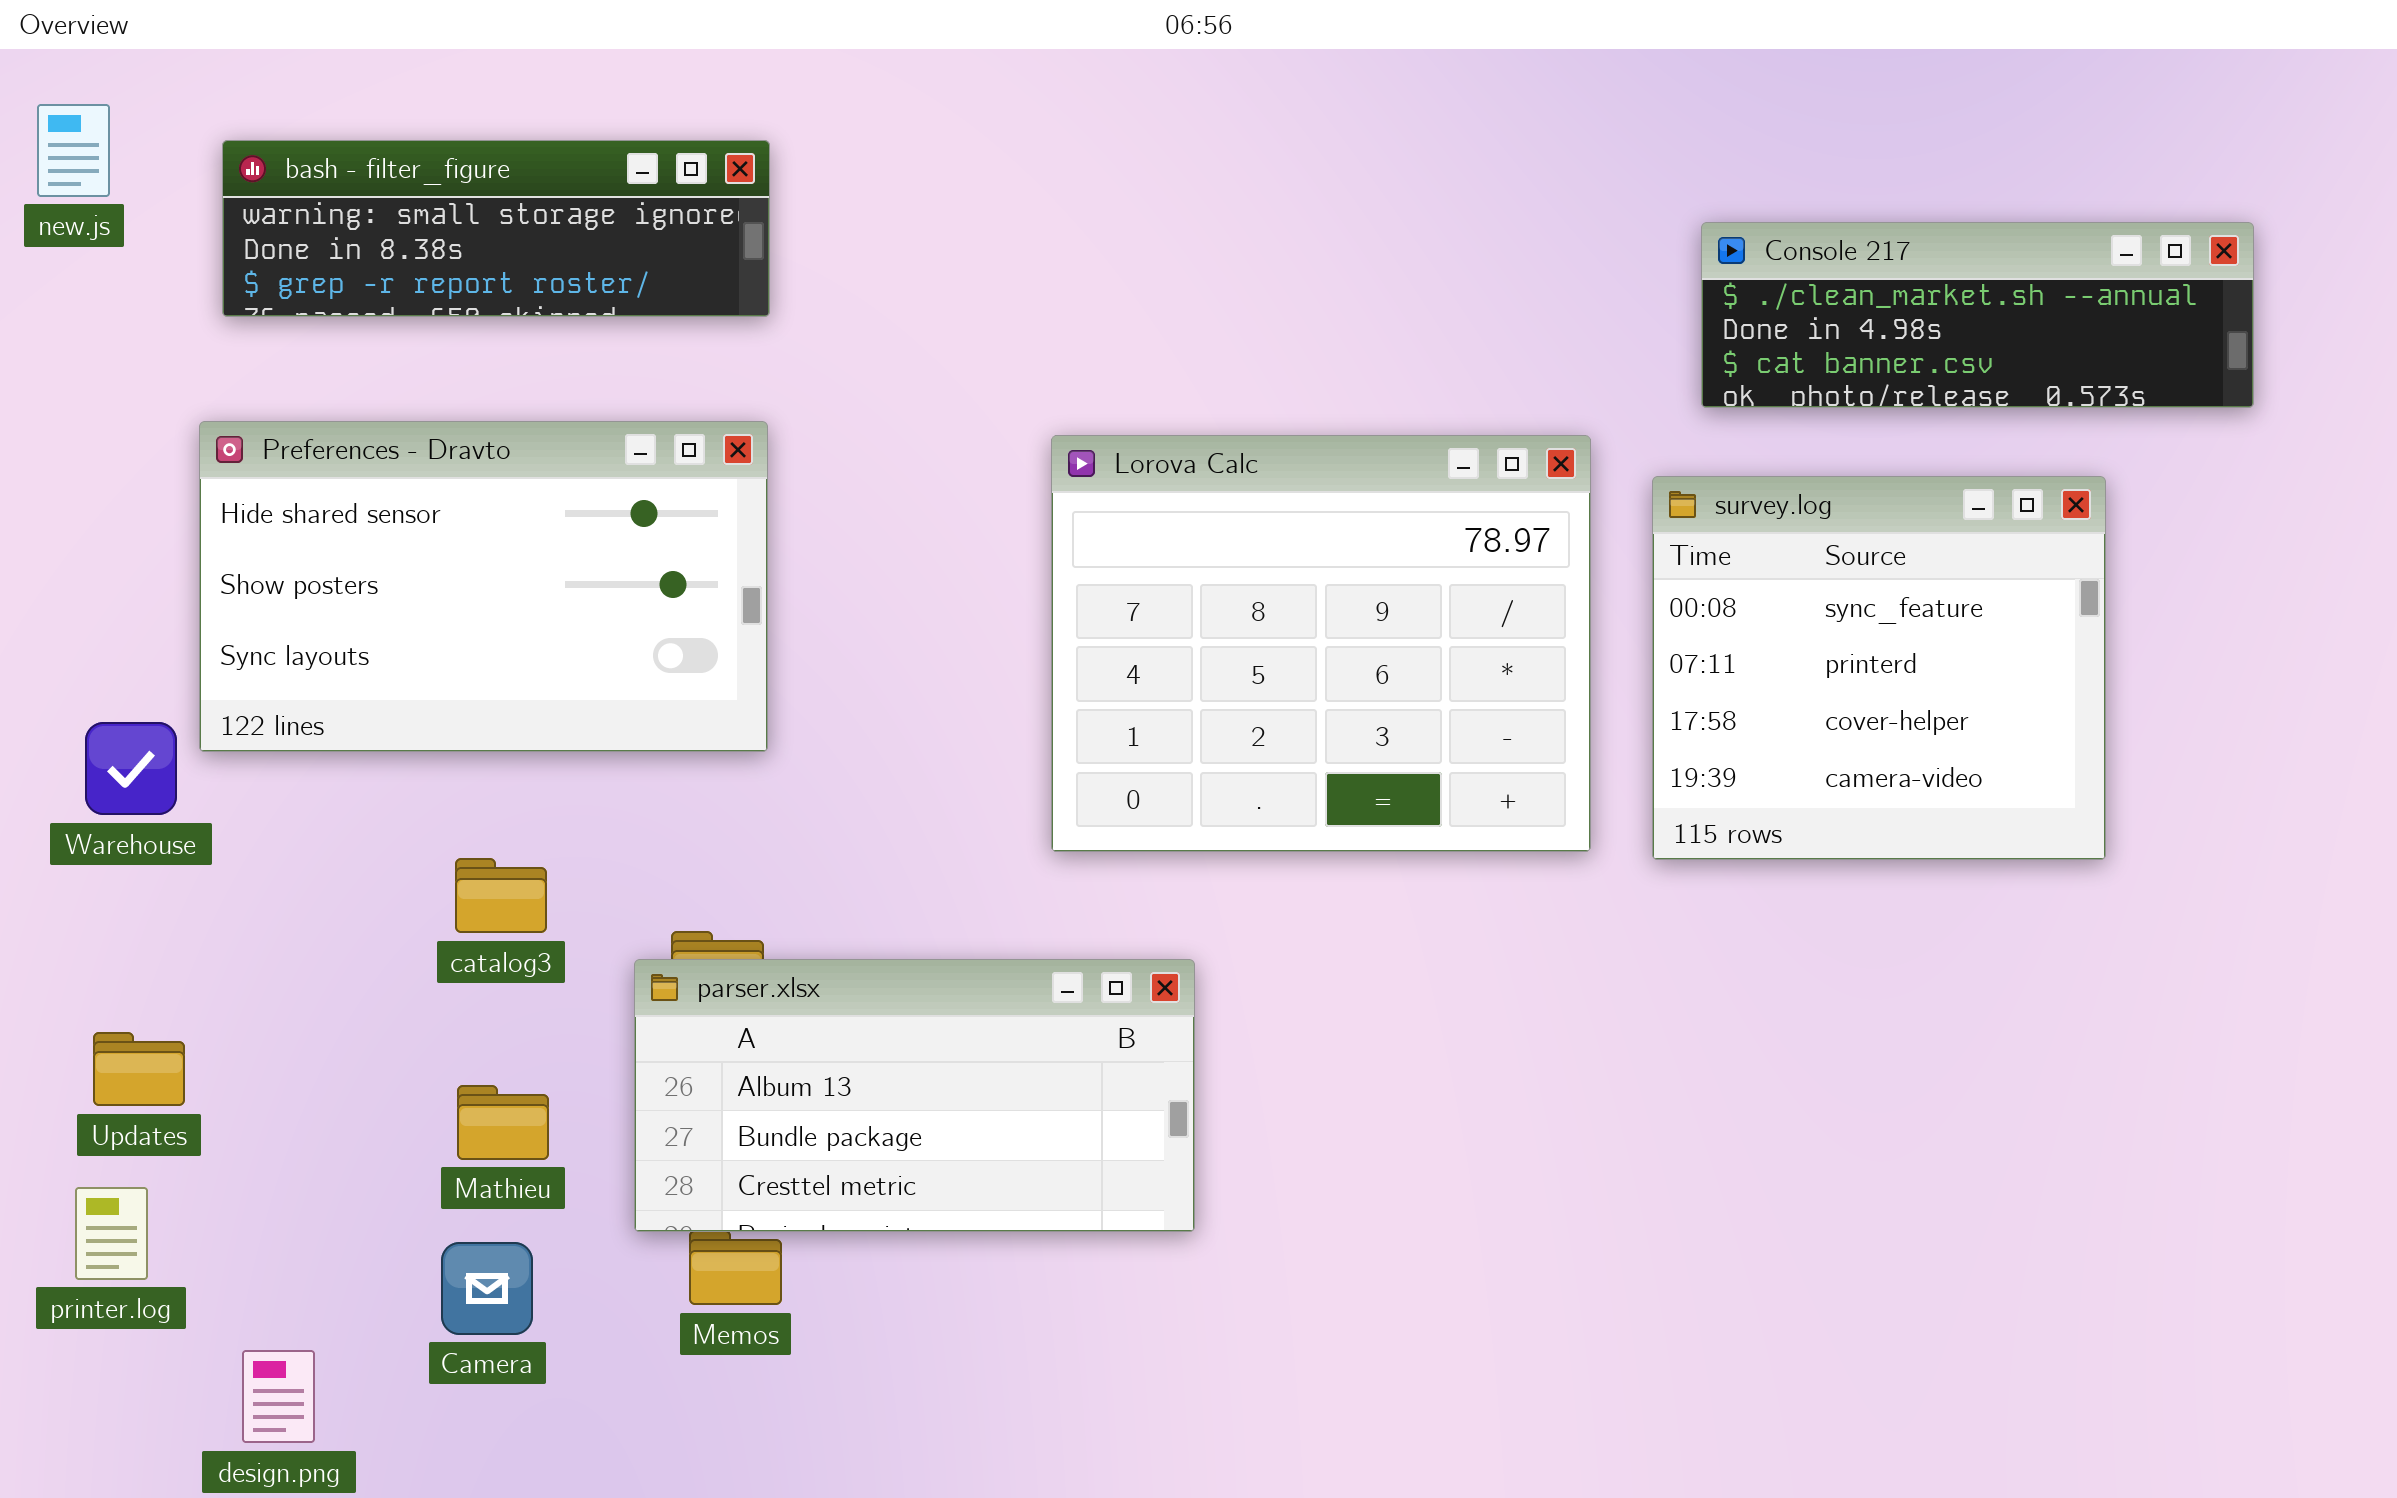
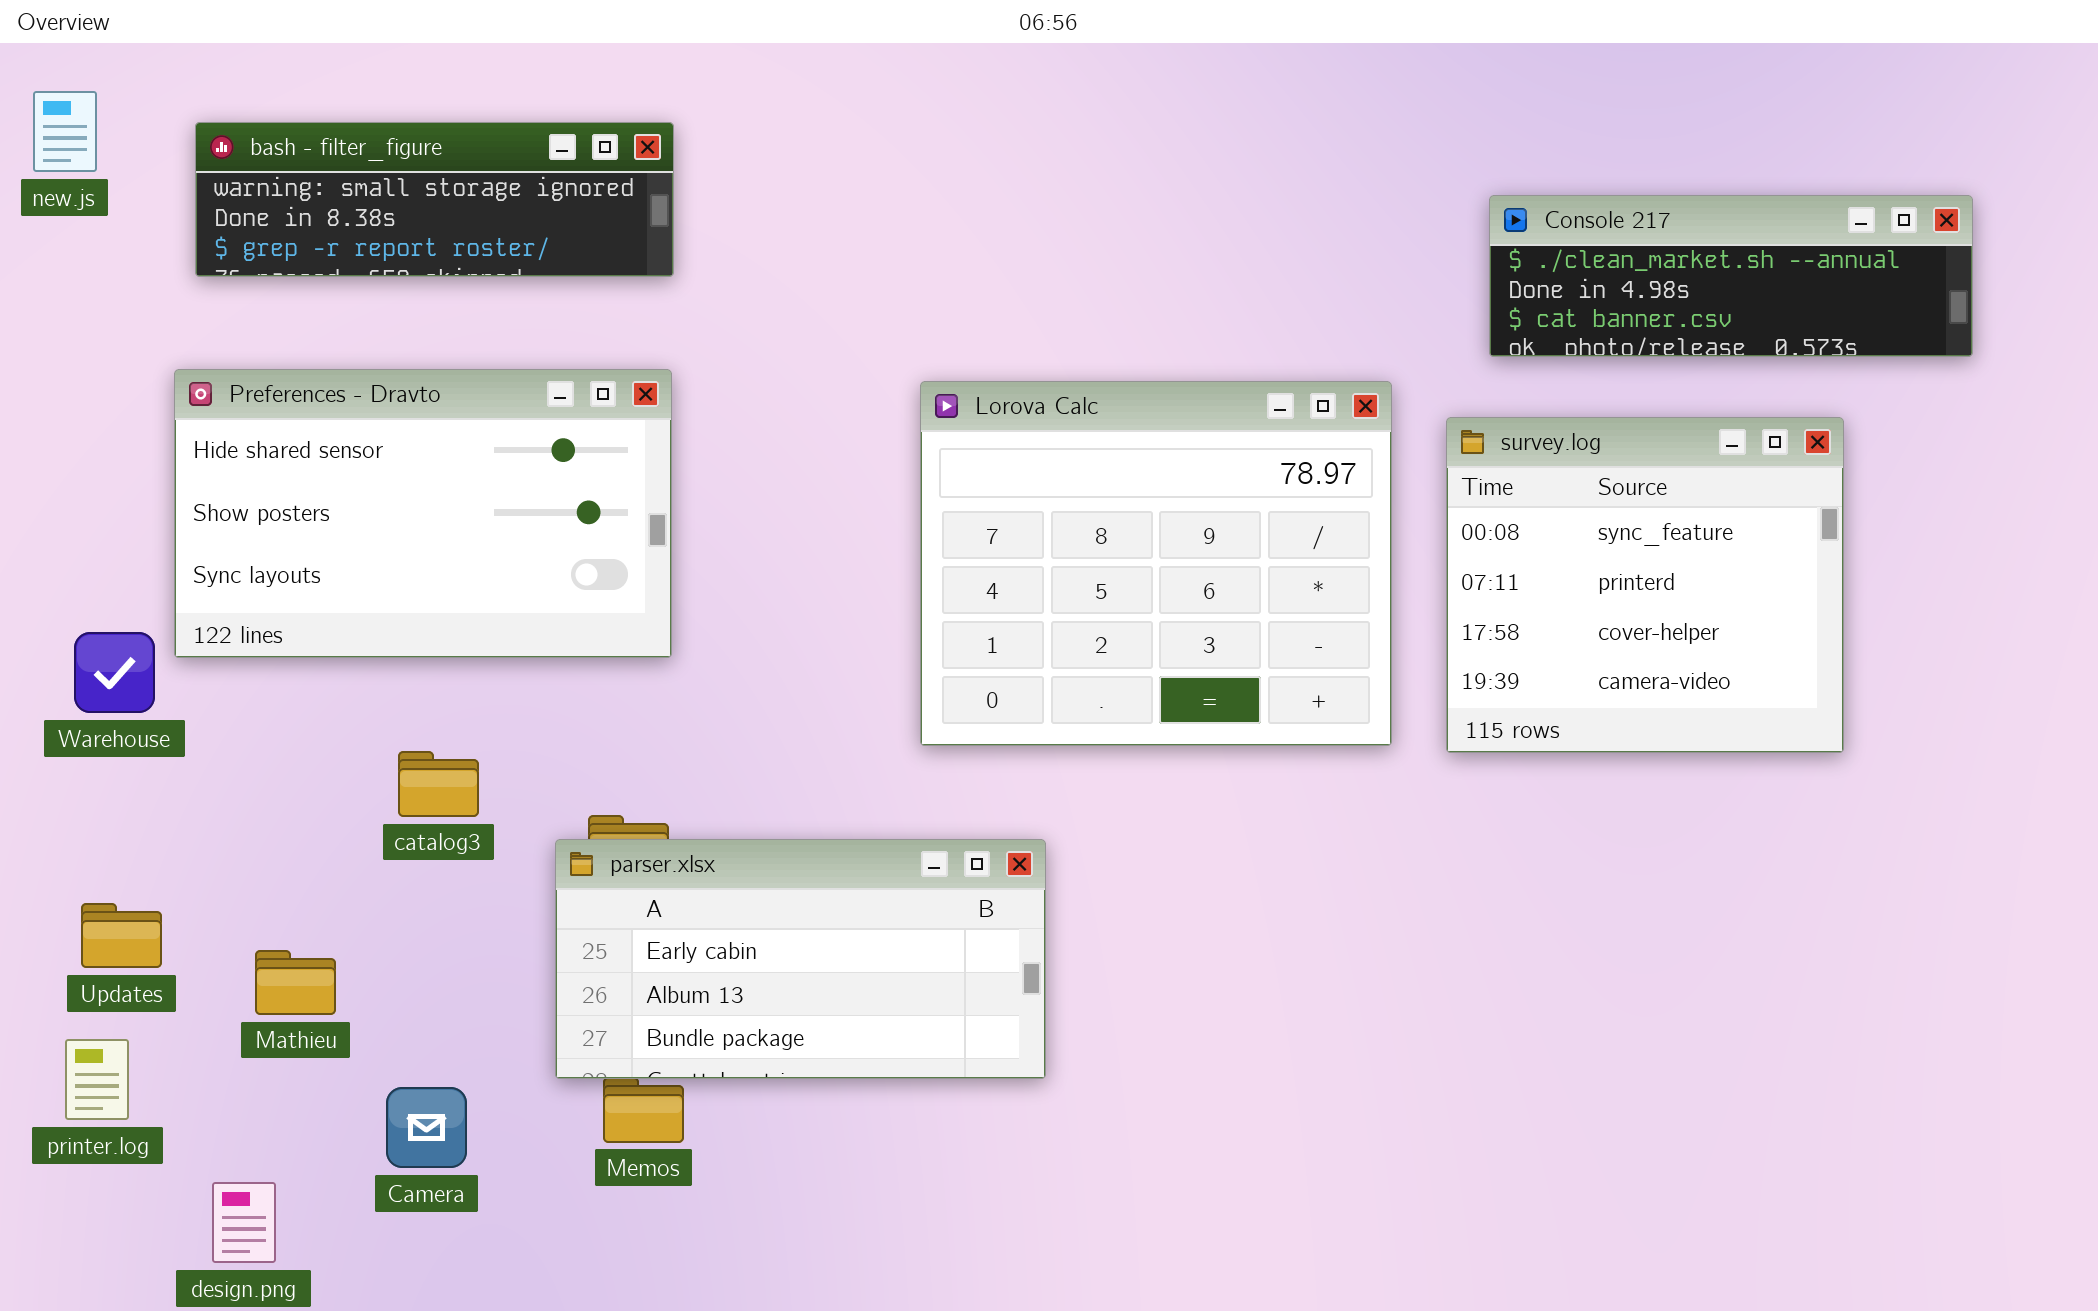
parser.xlsx: [634,959,1195,1232] -> [555,839,1046,1079], scrolled up 1 row
Mathieu: [457,1085,549,1160] -> [255,950,336,1015], moved

